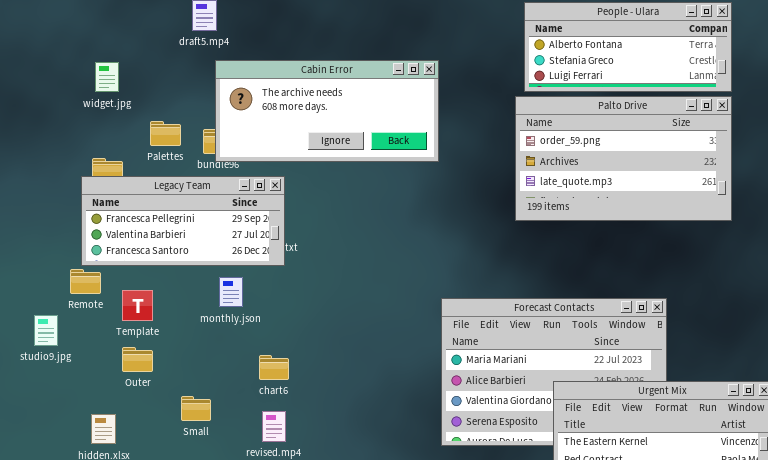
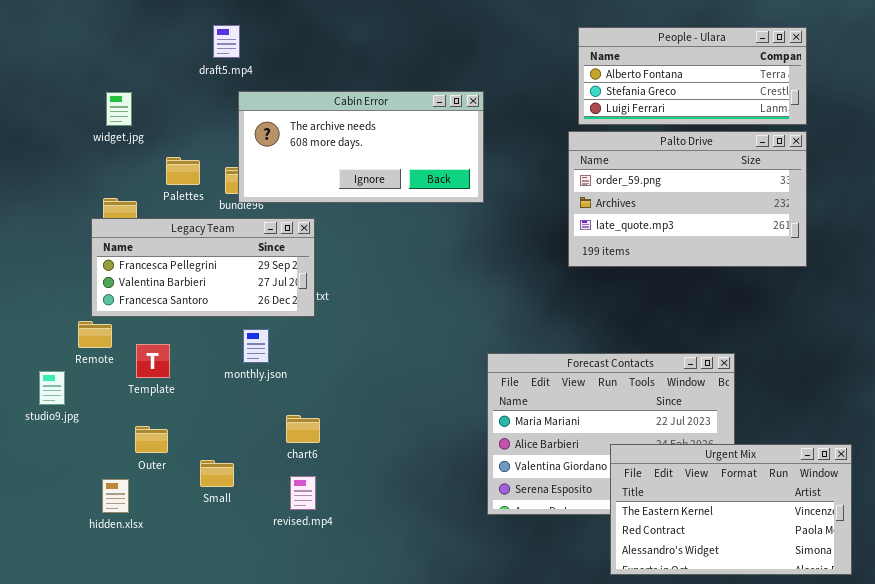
Outer: [122,347,153,372] -> [135,426,168,453], moved

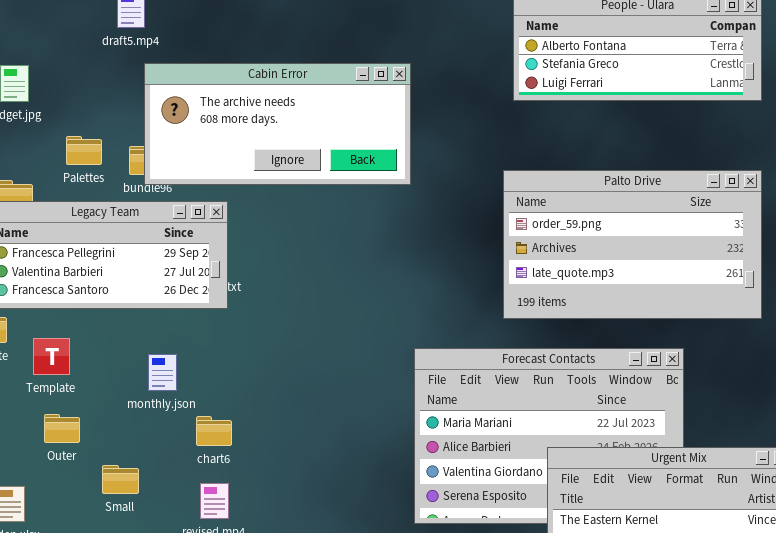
Palto Drive: [568,131,807,267] -> [503,170,762,319], moved
monthly.json: [243,329,269,363] -> [148,354,177,391], moved
Outer: [135,426,168,453] -> [44,414,80,443], moved

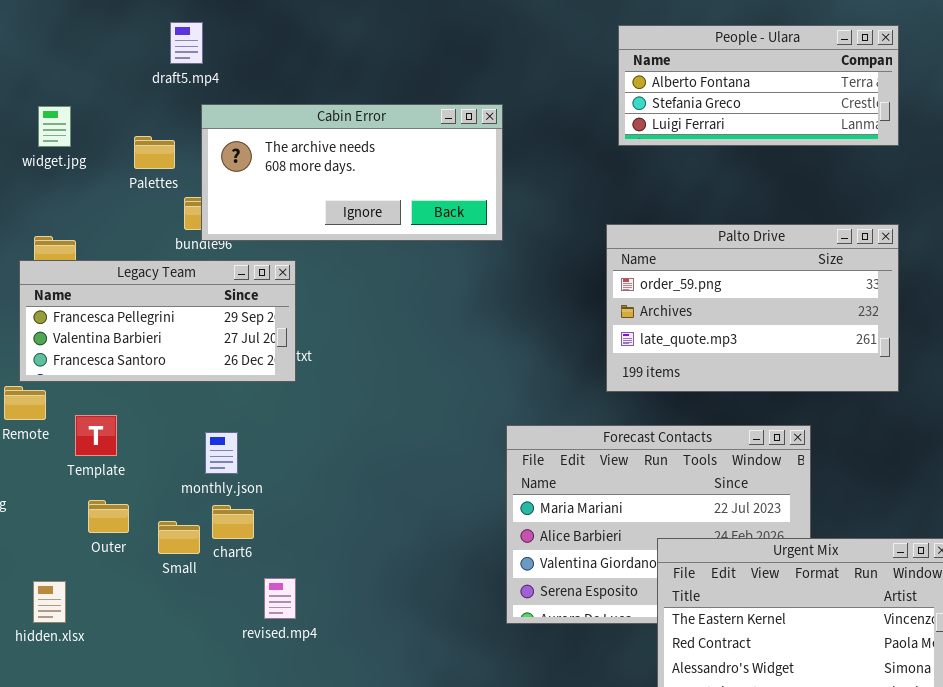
Palettes: [66,136,102,165] -> [134,136,175,169], moved
chart6: [196,416,232,446] -> [212,505,254,539], moved
Small: [102,465,139,494] -> [158,521,200,554], moved

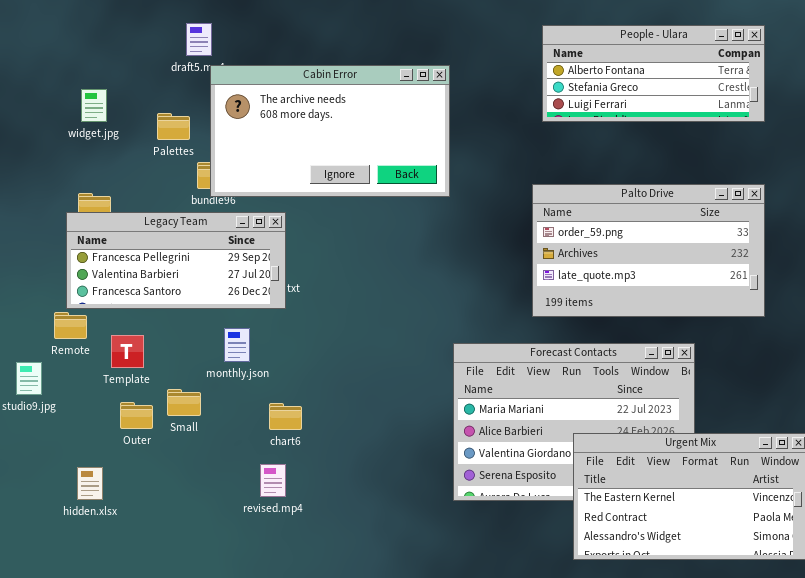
Cabin Error: [201,104,503,241] -> [210,65,450,197], resized
monthly.json: [205,432,238,474] -> [224,328,250,362], moved
chart6: [212,505,254,539] -> [269,403,302,430], moved
Small: [158,521,200,554] -> [167,389,201,416], moved

